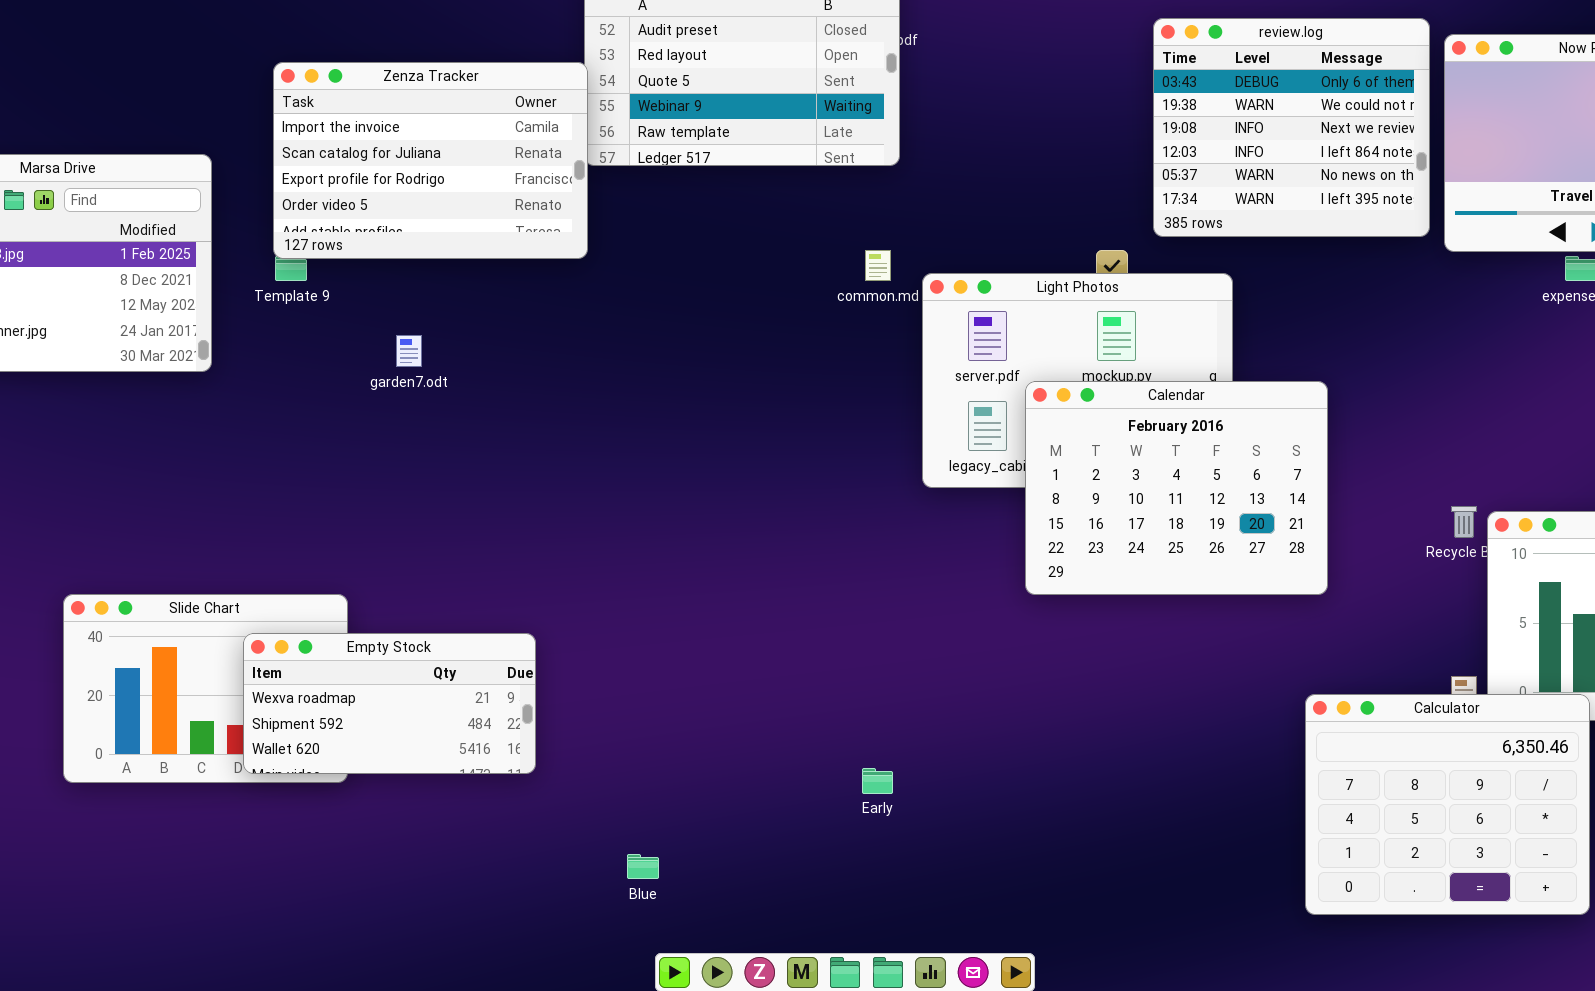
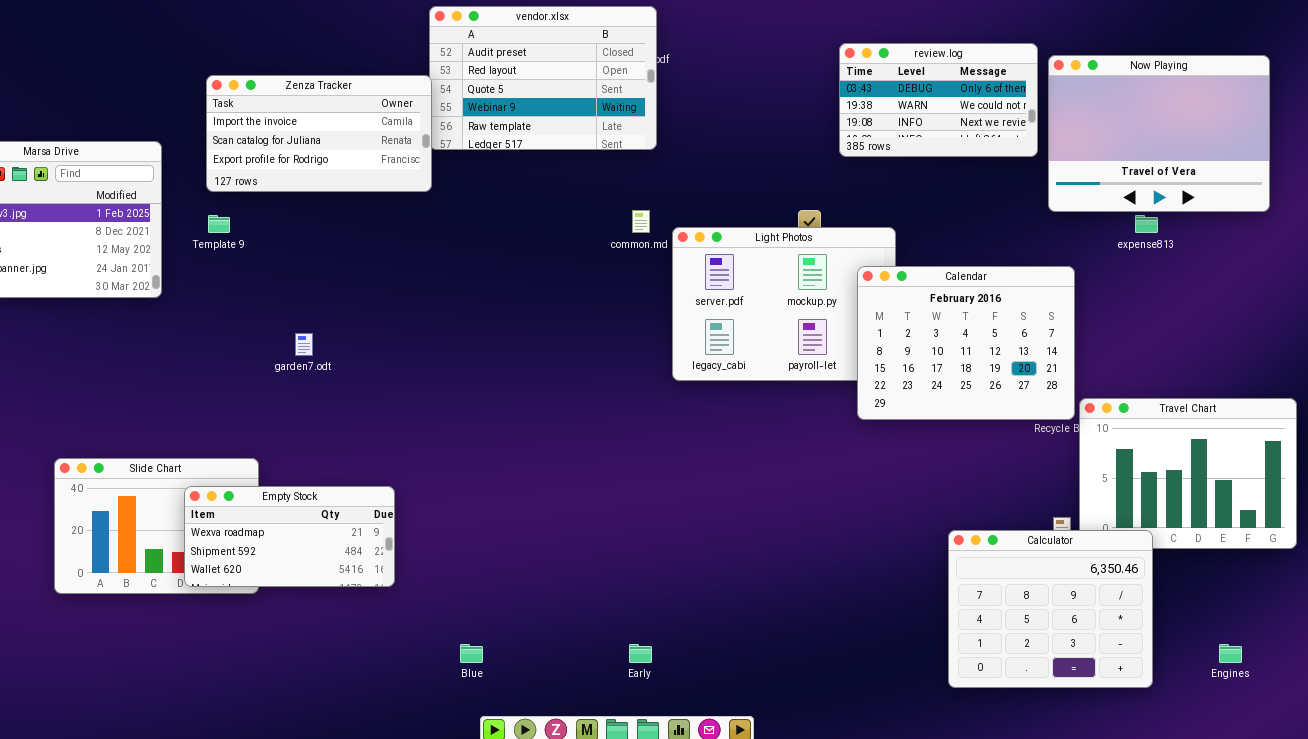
review.log: [1153,18,1430,237] -> [839,43,1038,157], resized
Zenza Tracker: [273,62,588,259] -> [206,75,432,192], resized
garden7.odt: [396,335,422,367] -> [295,333,313,356], moved
Calendar: [1025,381,1328,595] -> [857,266,1075,420], moved
Early: [862,768,893,794] -> [629,644,652,663], moved

